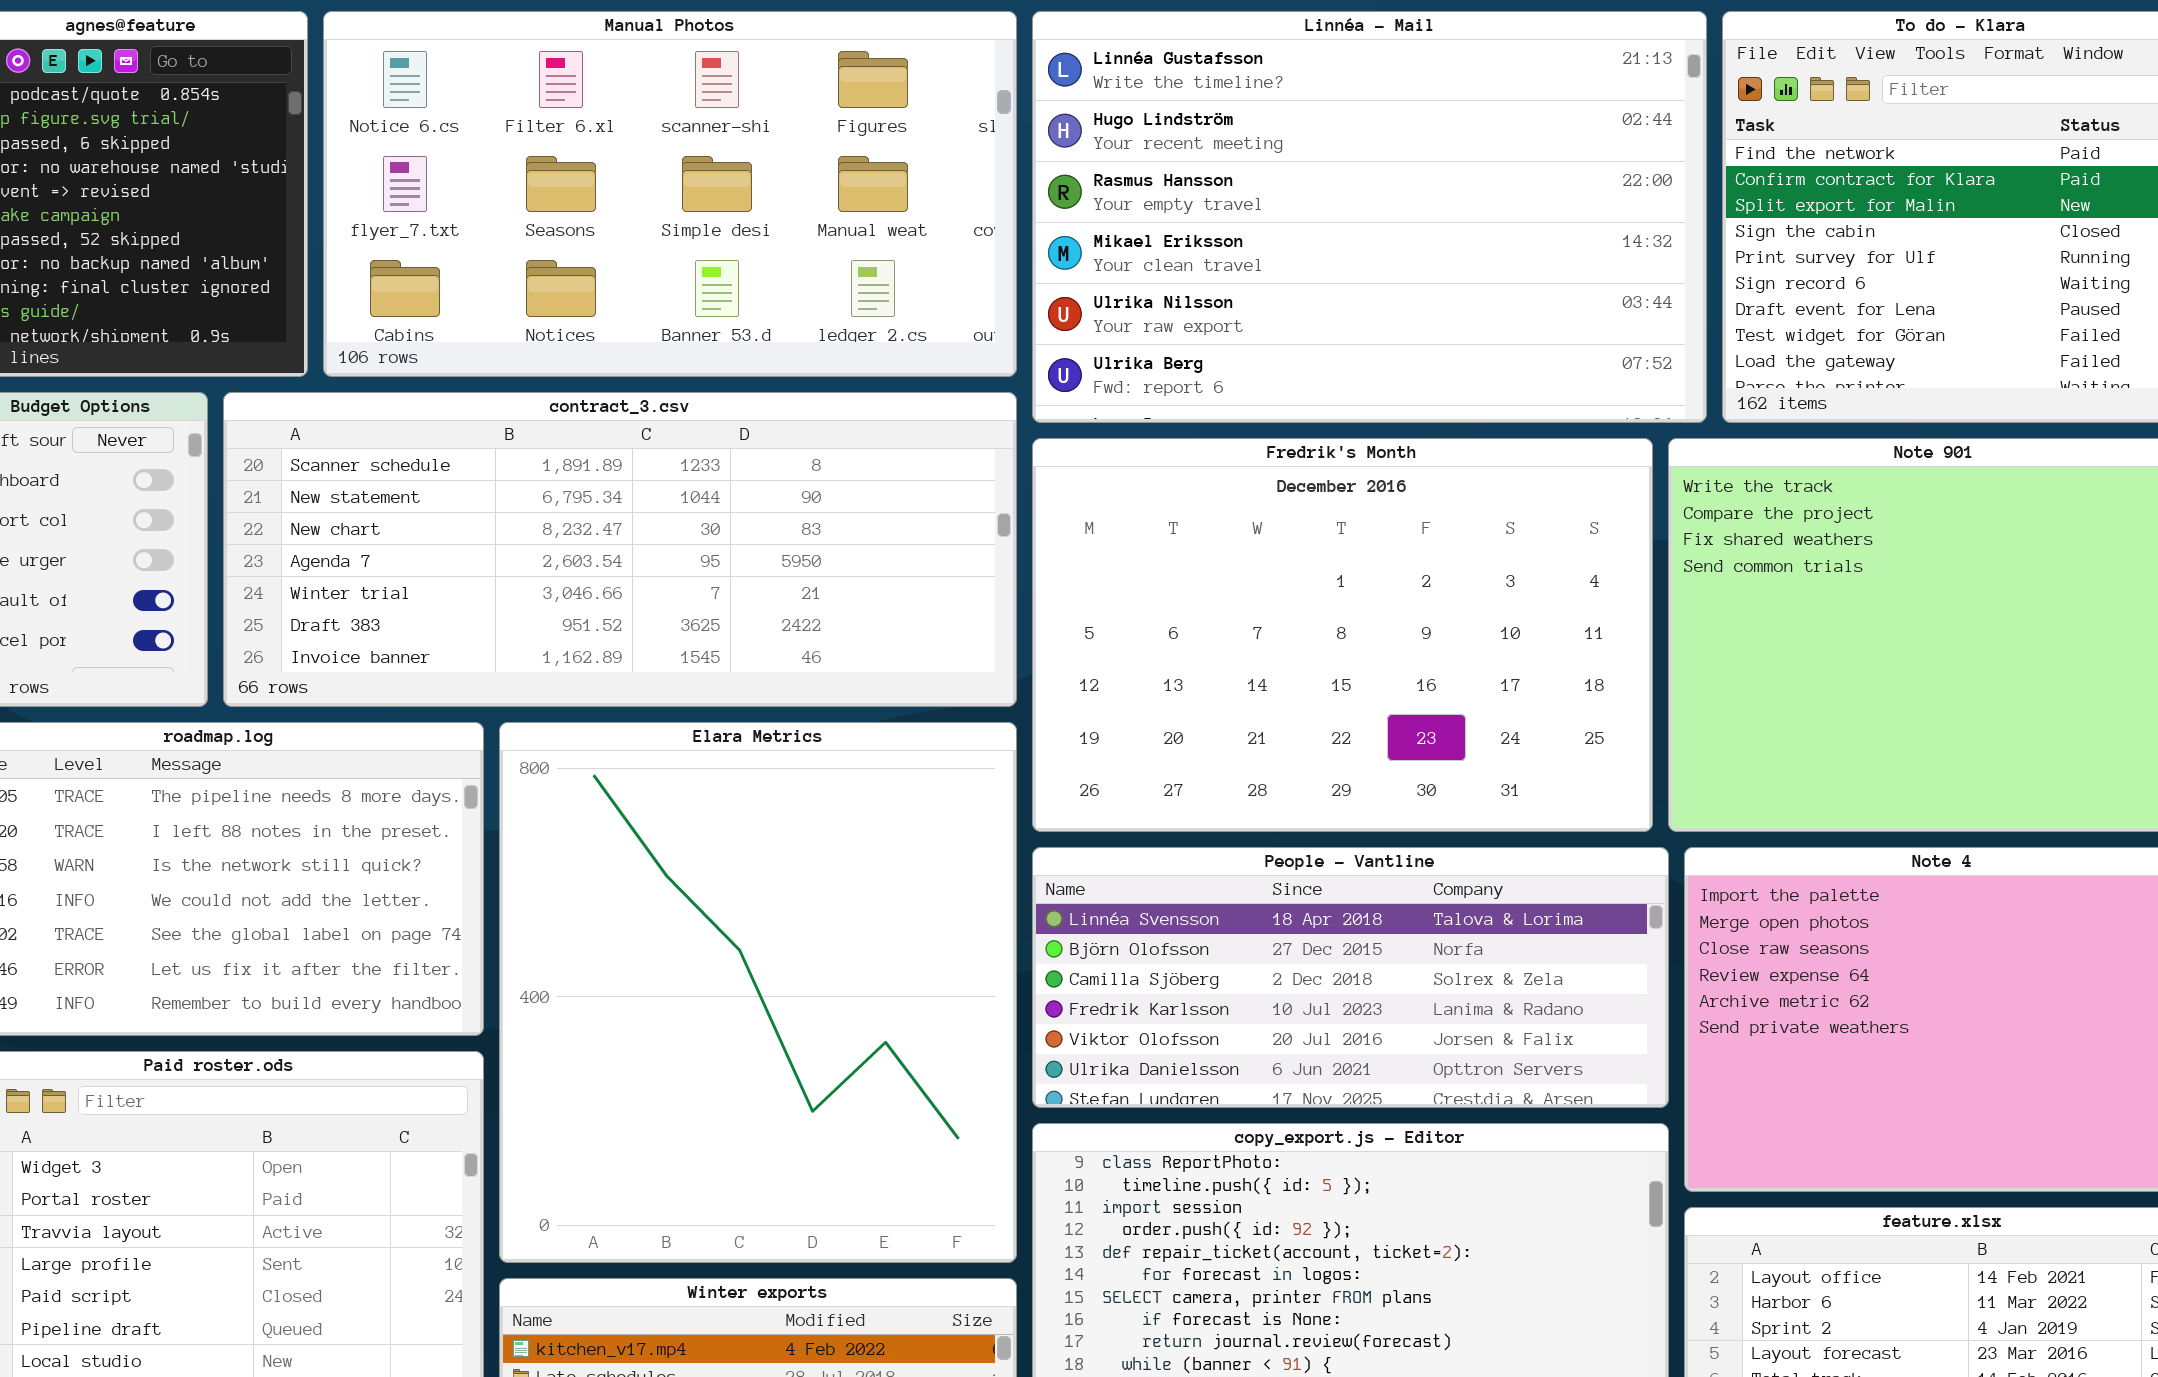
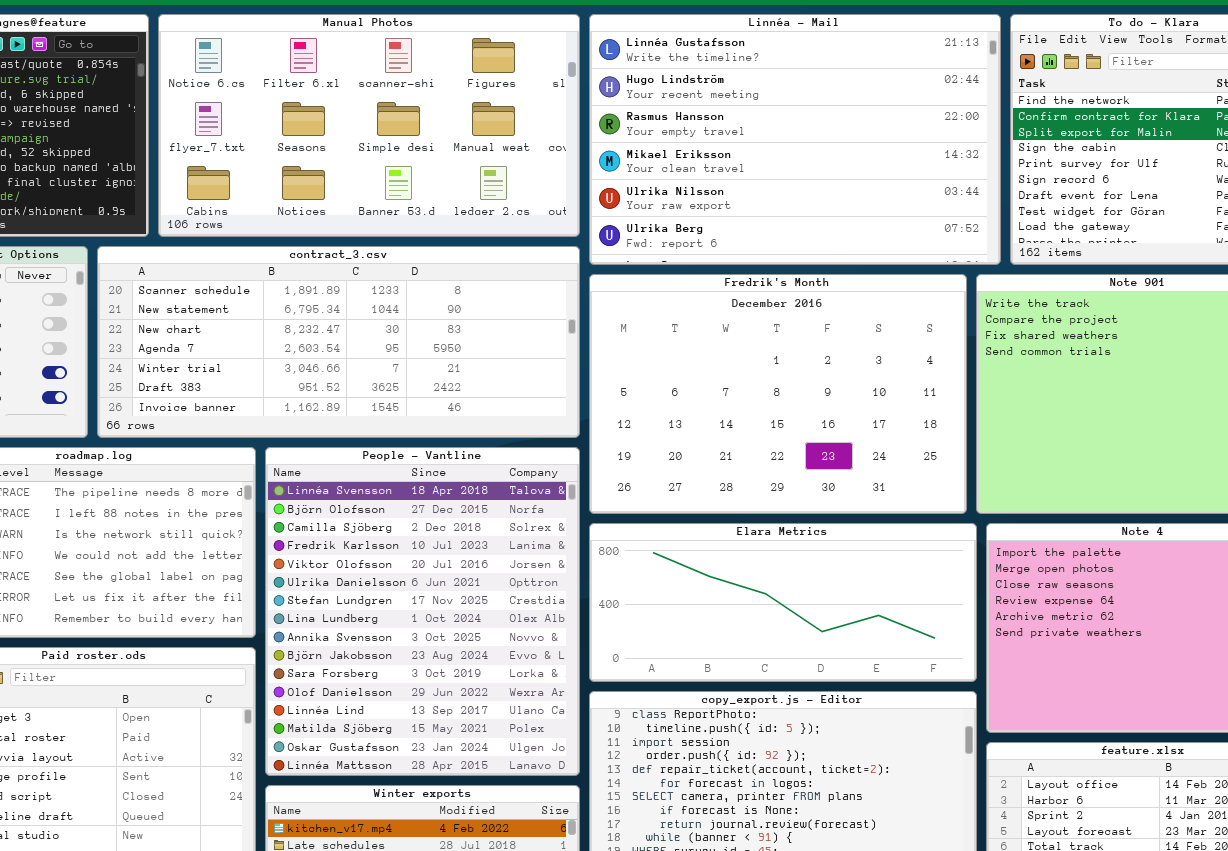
Elara Metrics: [499,722,1017,1263] -> [589,523,977,682], moved, resized
People - Vantline: [1032,847,1669,1108] -> [265,447,580,776], moved, resized

